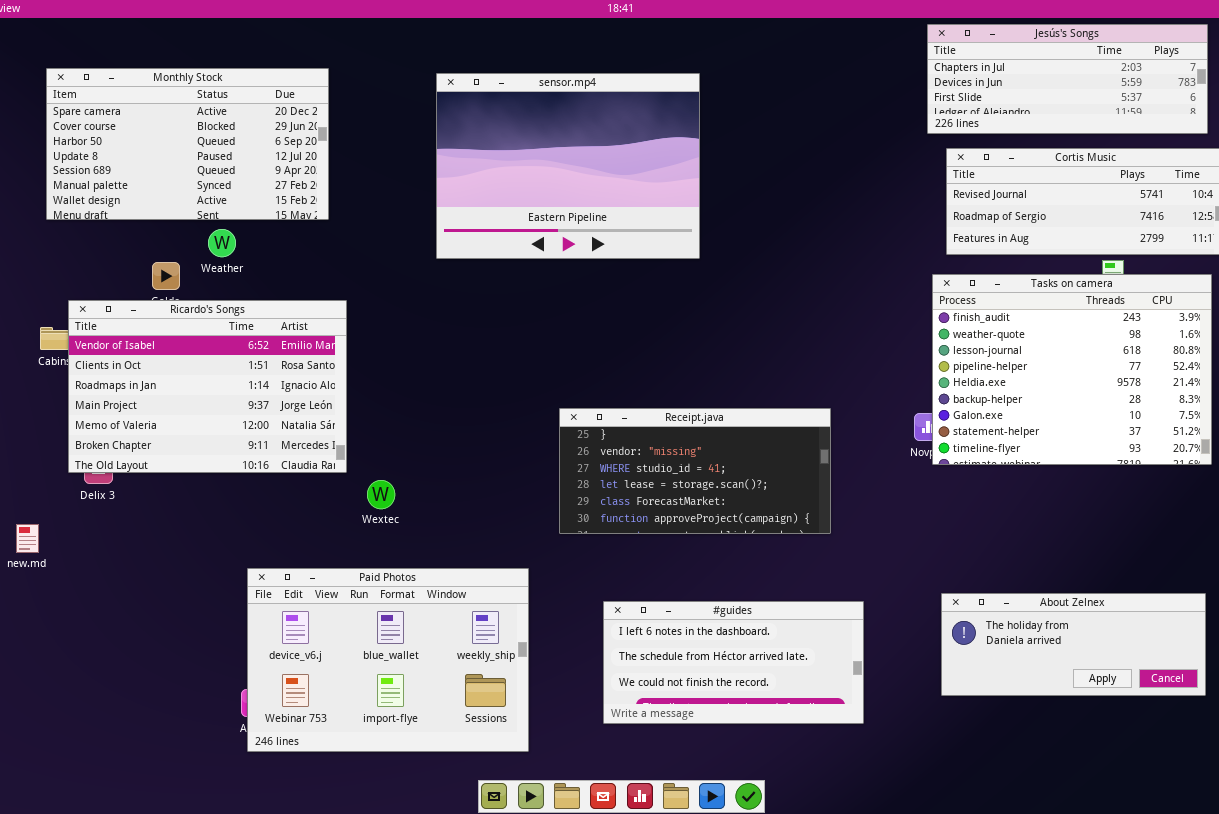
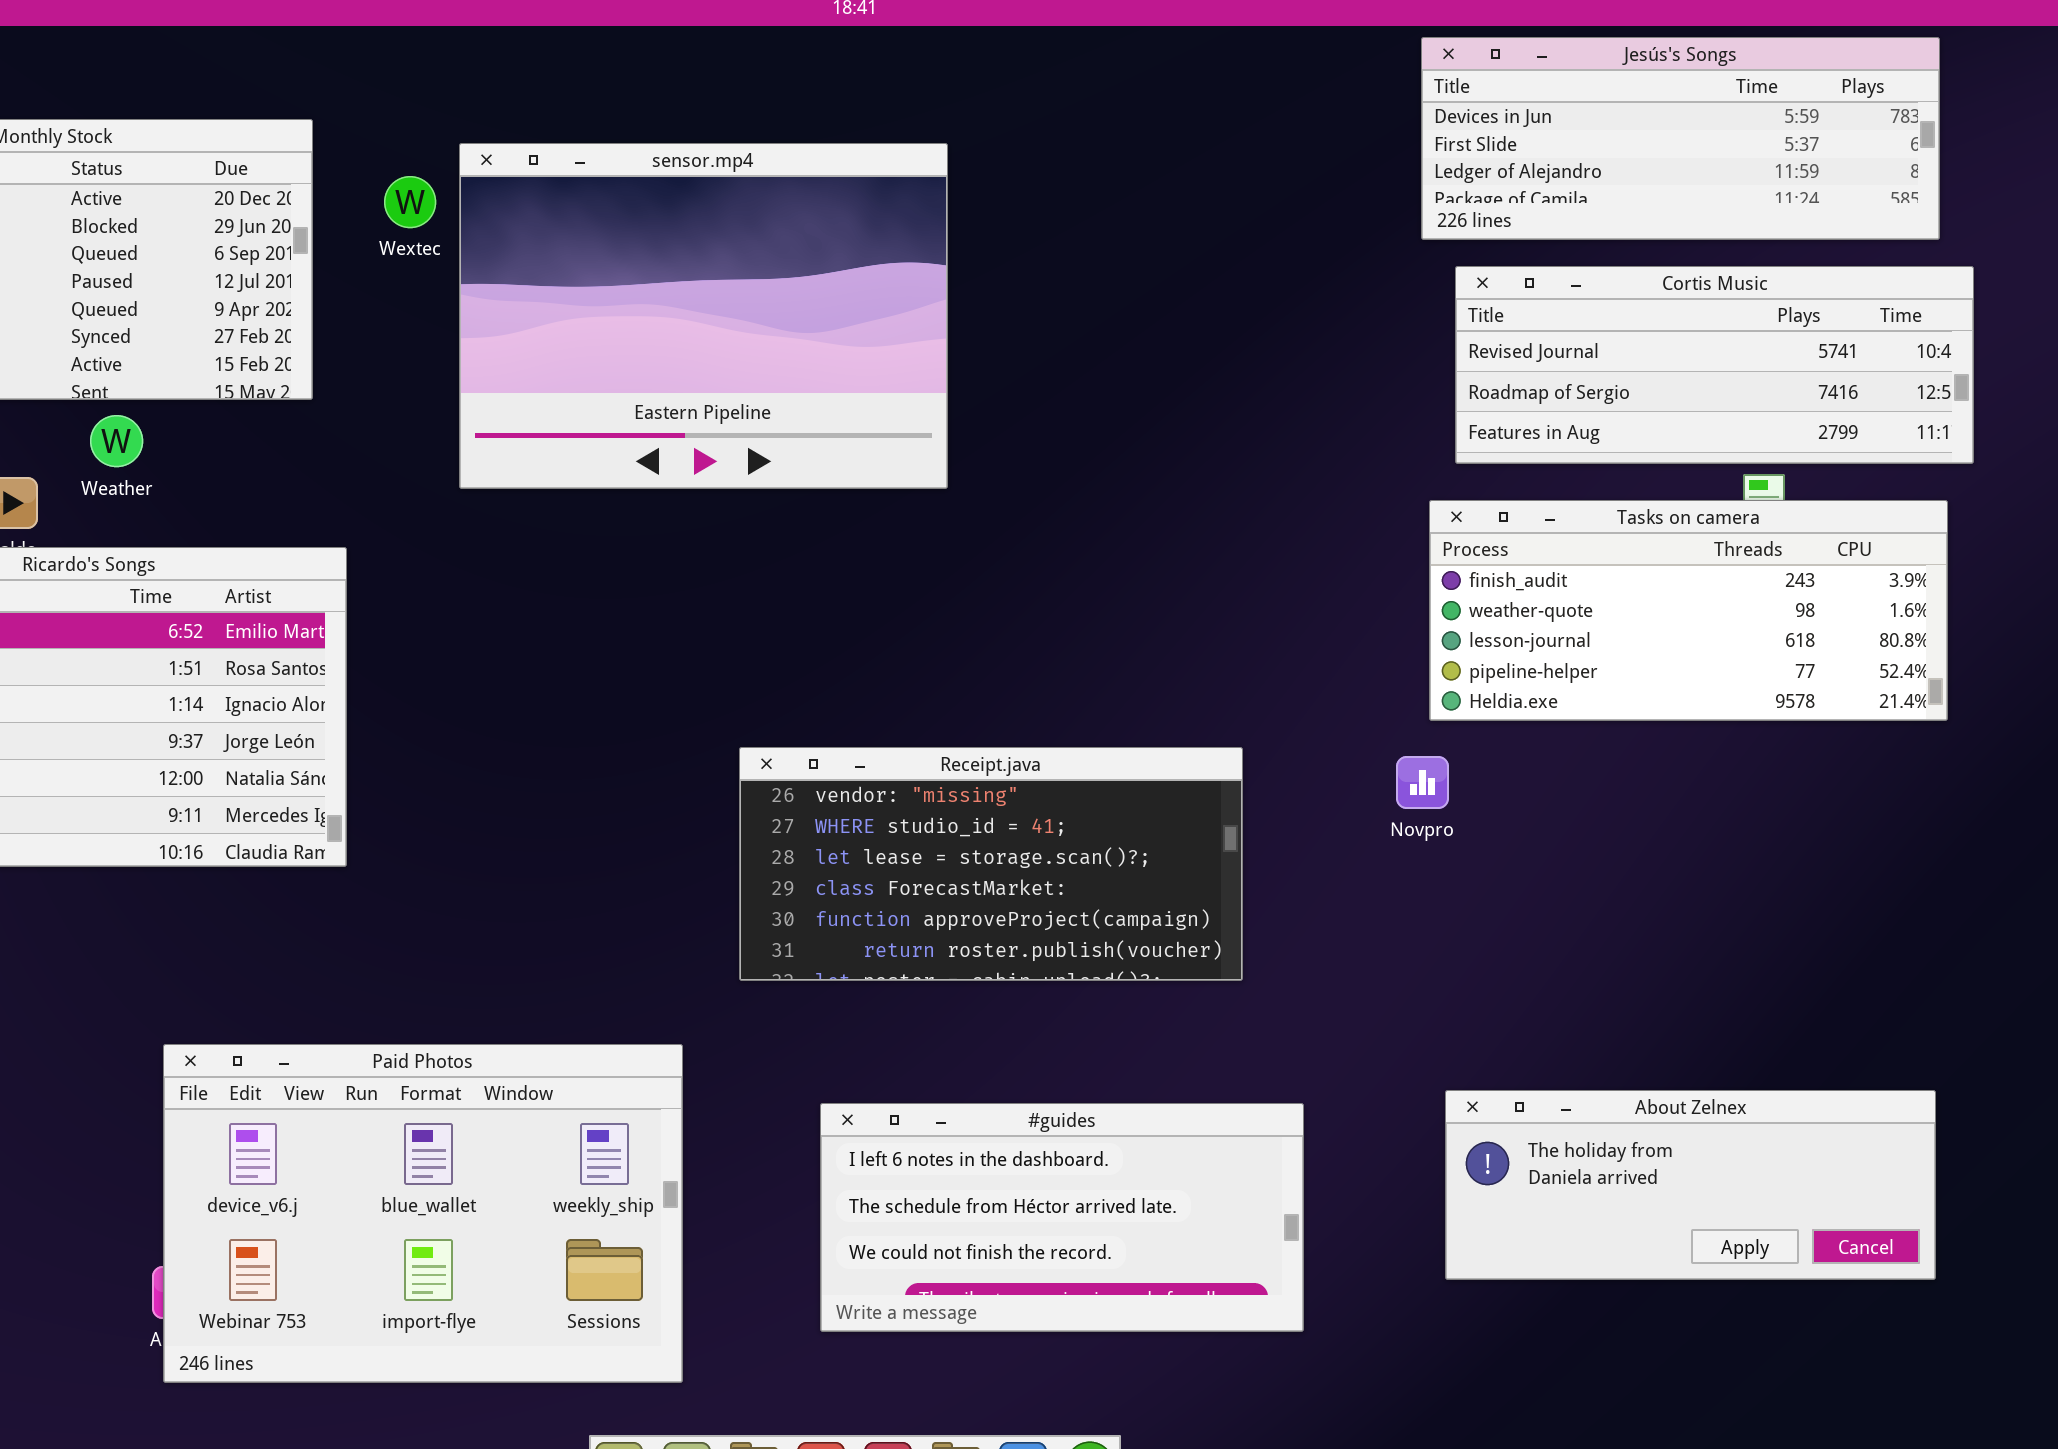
Jesús's Songs: [927,24,1208,134] -> [1421,37,1940,240], scrolled down 1 row
sensor.mp4: [436,73,700,259] -> [459,143,948,489], moved
Tasks on camera: [932,274,1212,465] -> [1429,500,1948,721], resized
Receipt.java: [559,408,831,534] -> [739,747,1243,981], scrolled down 1 row
Wextec: [367,480,395,509] -> [384,176,436,228], moved

